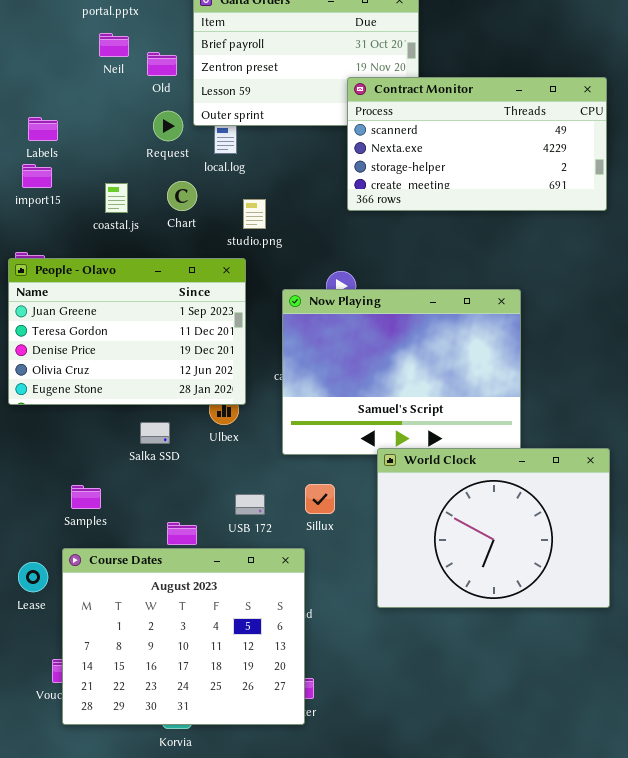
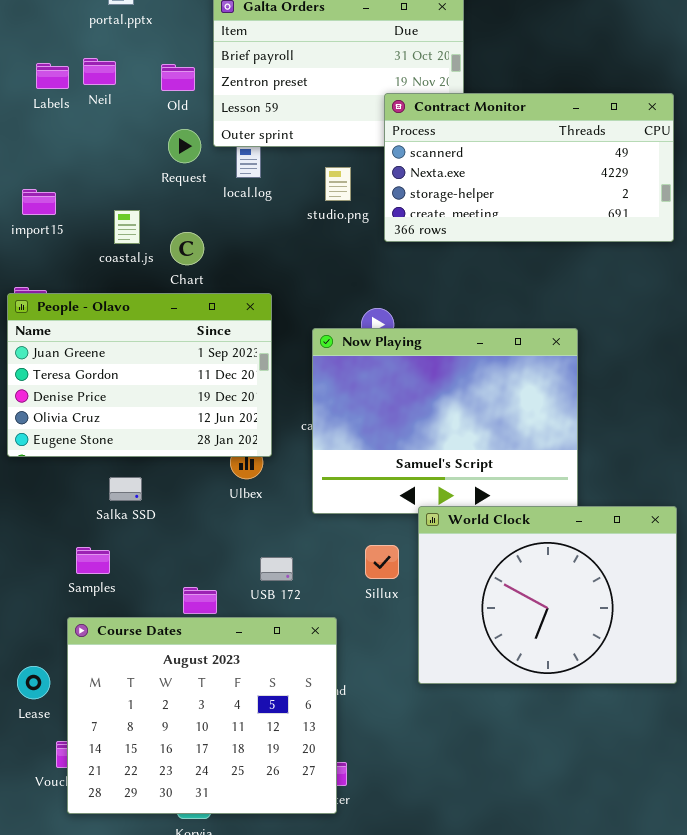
Neil: [99,33,129,57] -> [83,58,116,85], moved
Labels: [28,117,58,141] -> [36,63,69,89], moved
Chart: [167,181,197,211] -> [170,232,204,265], moved
studio.png: [243,199,266,229] -> [325,167,351,201], moved
Salka SSD: [140,422,170,444] -> [109,477,142,501], moved
Sillux: [305,484,335,514] -> [365,545,399,579], moved
Lease: [18,562,48,592] -> [17,666,50,699], moved

